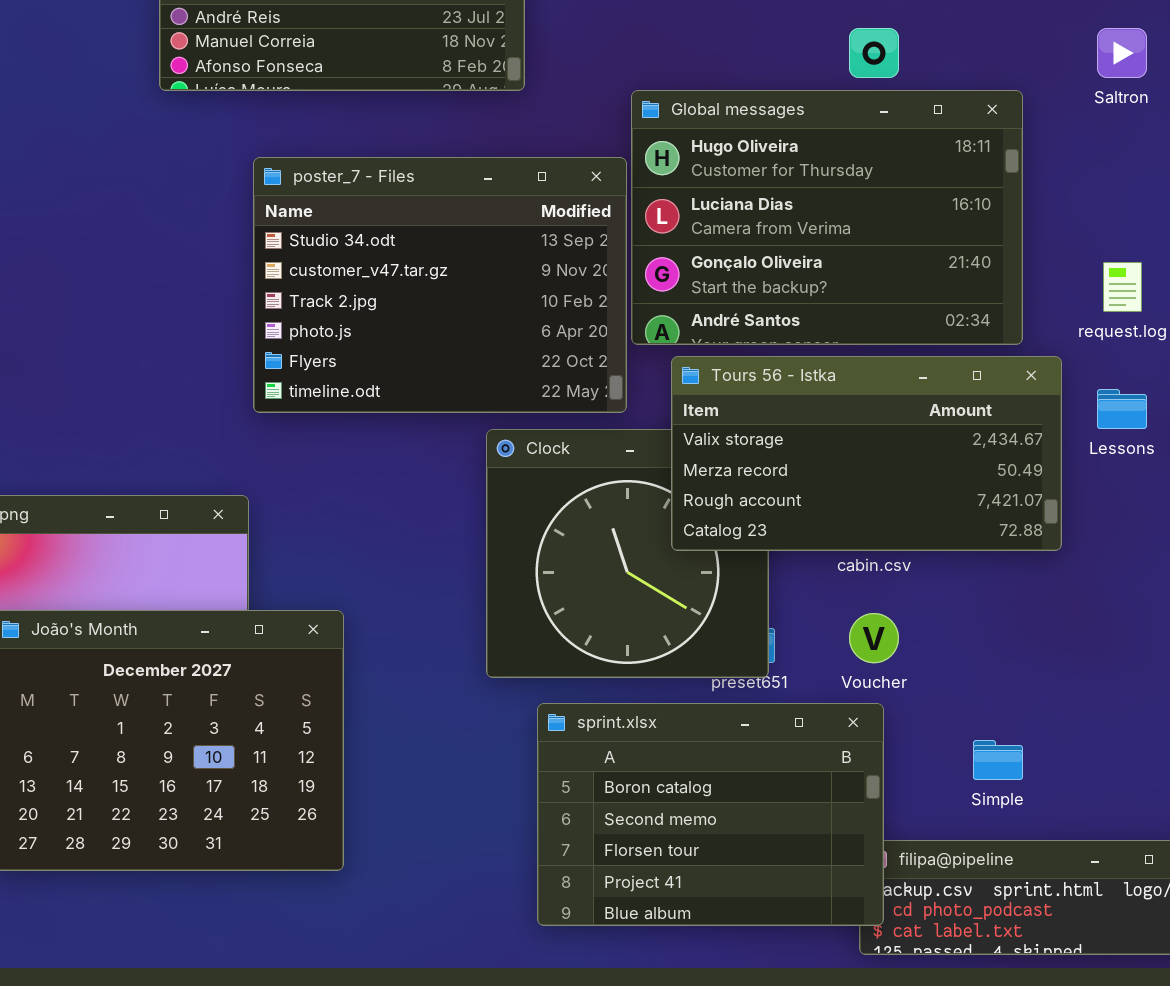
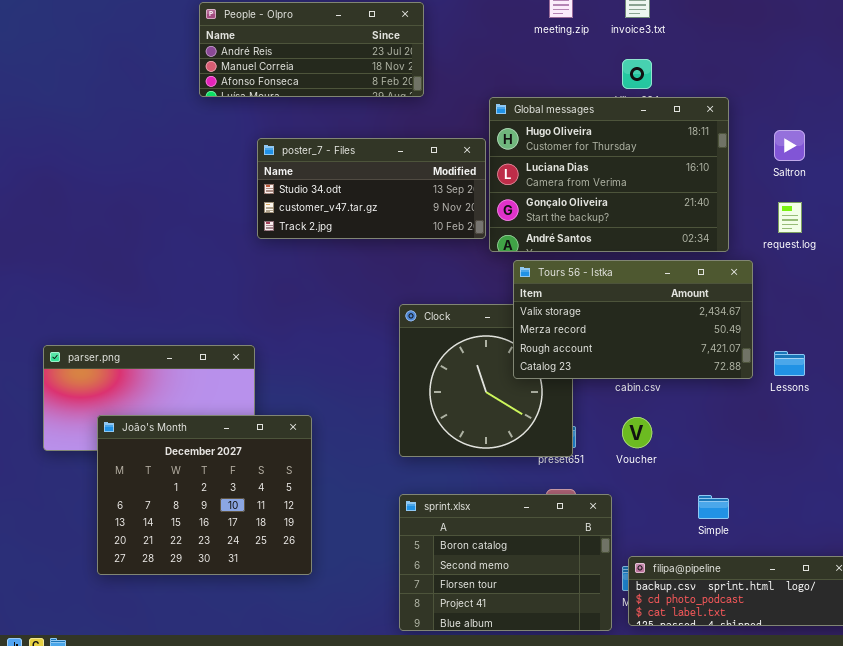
Saltron: [1097,28,1147,78] -> [774,130,805,161], moved
poster_7 - Files: [253,157,627,413] -> [257,138,486,239], resized
Lessons: [1097,389,1147,429] -> [774,351,805,376], moved
sprint.xlsx: [537,703,884,926] -> [399,494,612,631], moved

